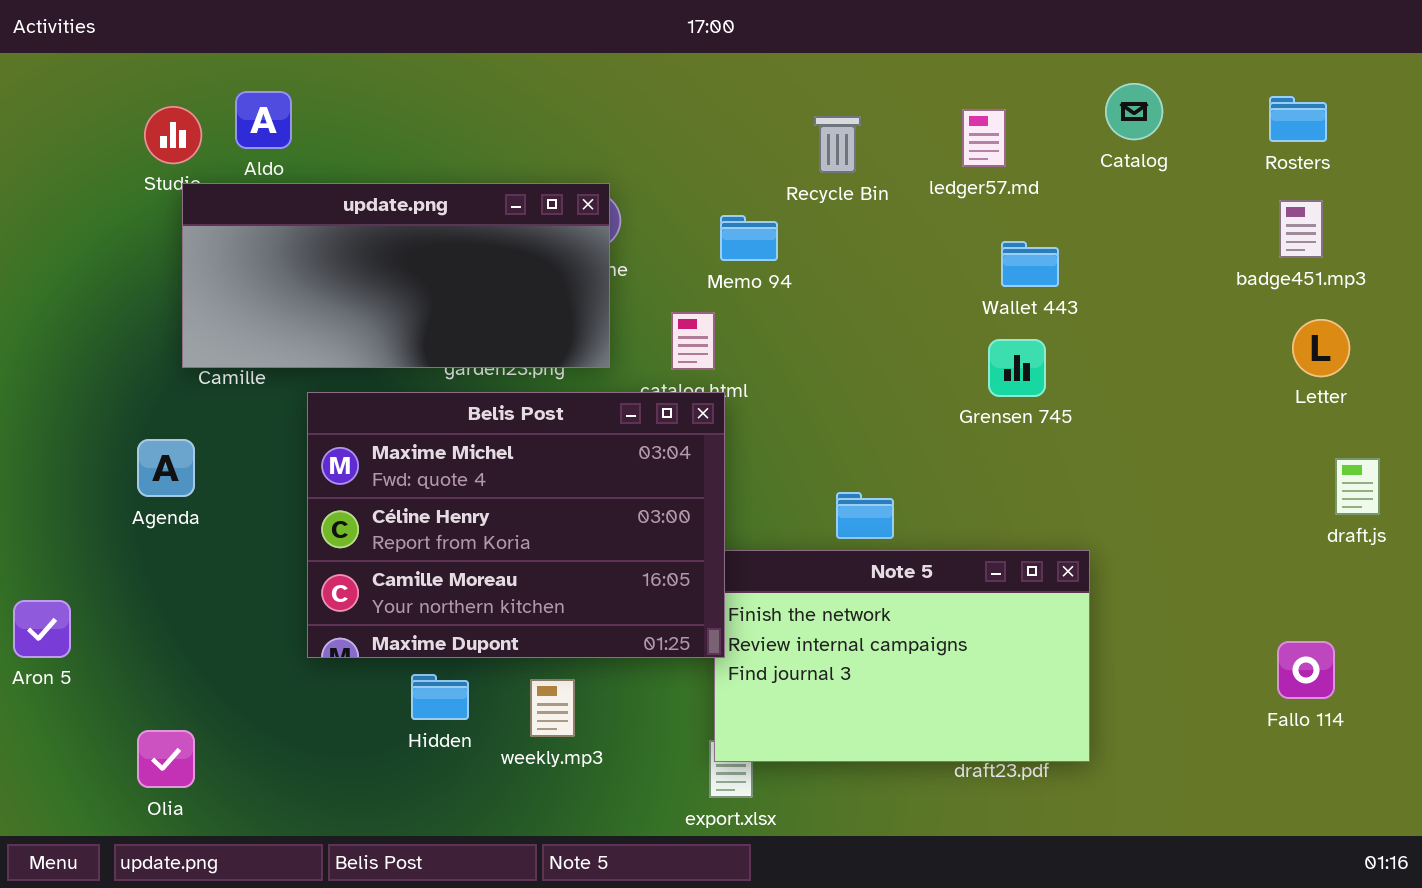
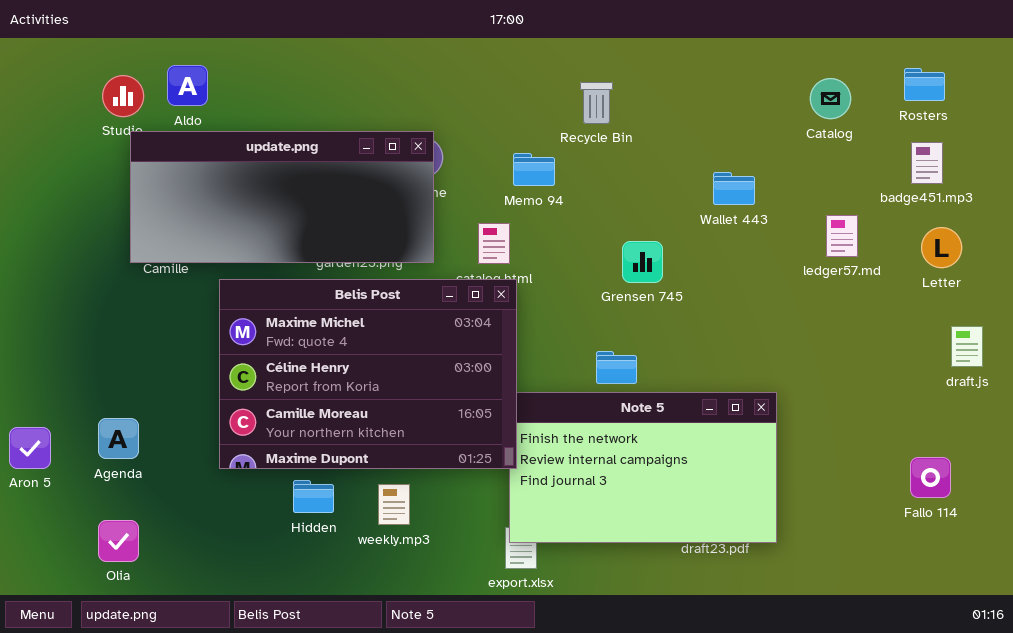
Catalog: [1105,83,1163,140] -> [810,78,851,119], moved
ledger57.md: [962,109,1006,167] -> [826,215,858,257], moved
Grensen 745: [988,339,1046,397] -> [622,241,663,283], moved
Agenda: [137,439,195,497] -> [98,418,139,459], moved

